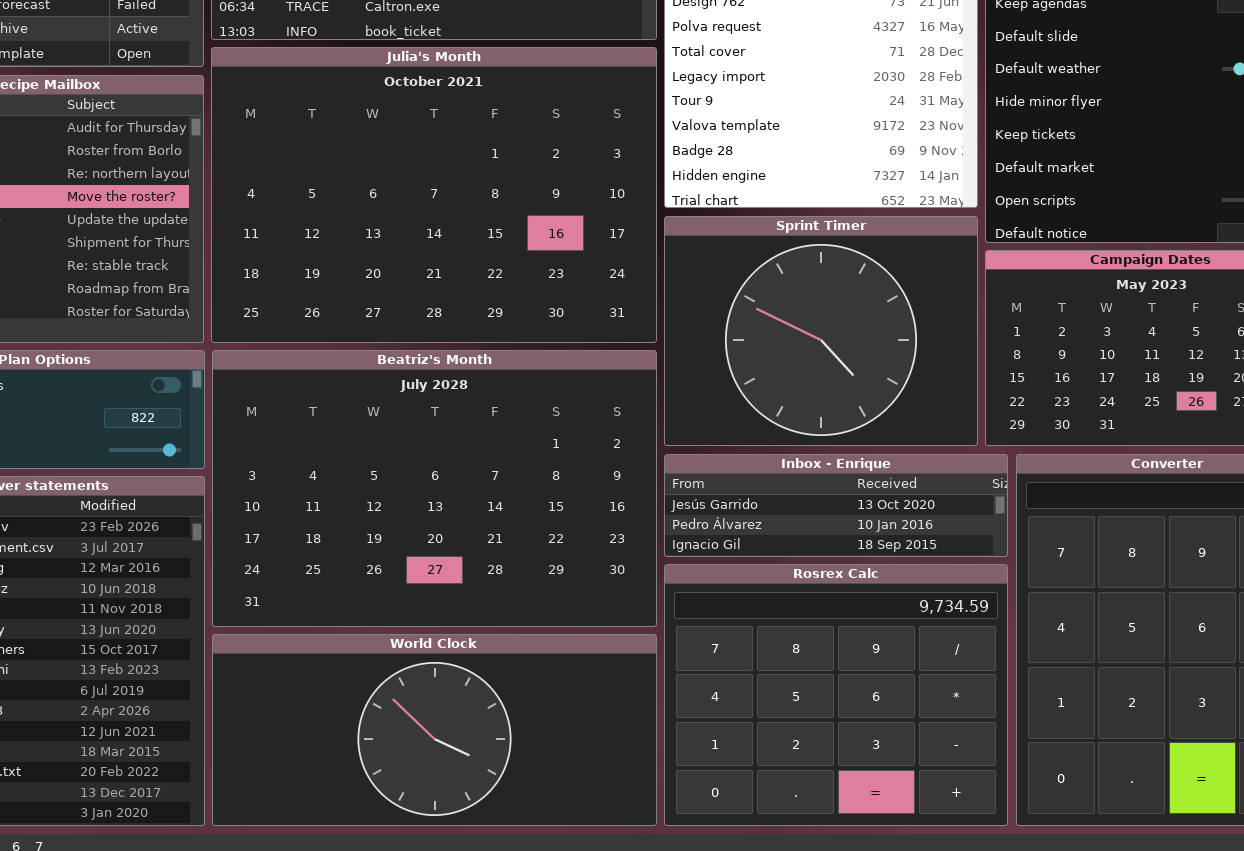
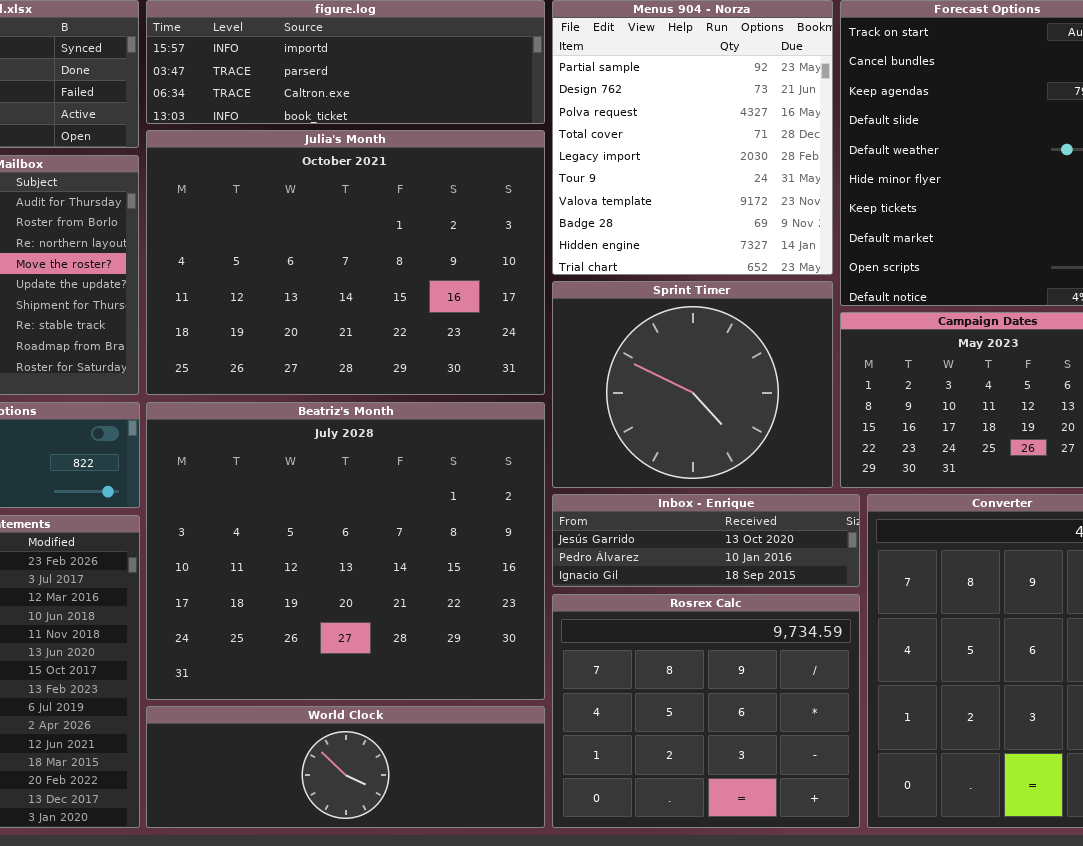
Beatriz's Month: [212,350,657,627] -> [146,402,545,700], resized
World Clock: [212,634,657,826] -> [146,706,545,828], resized

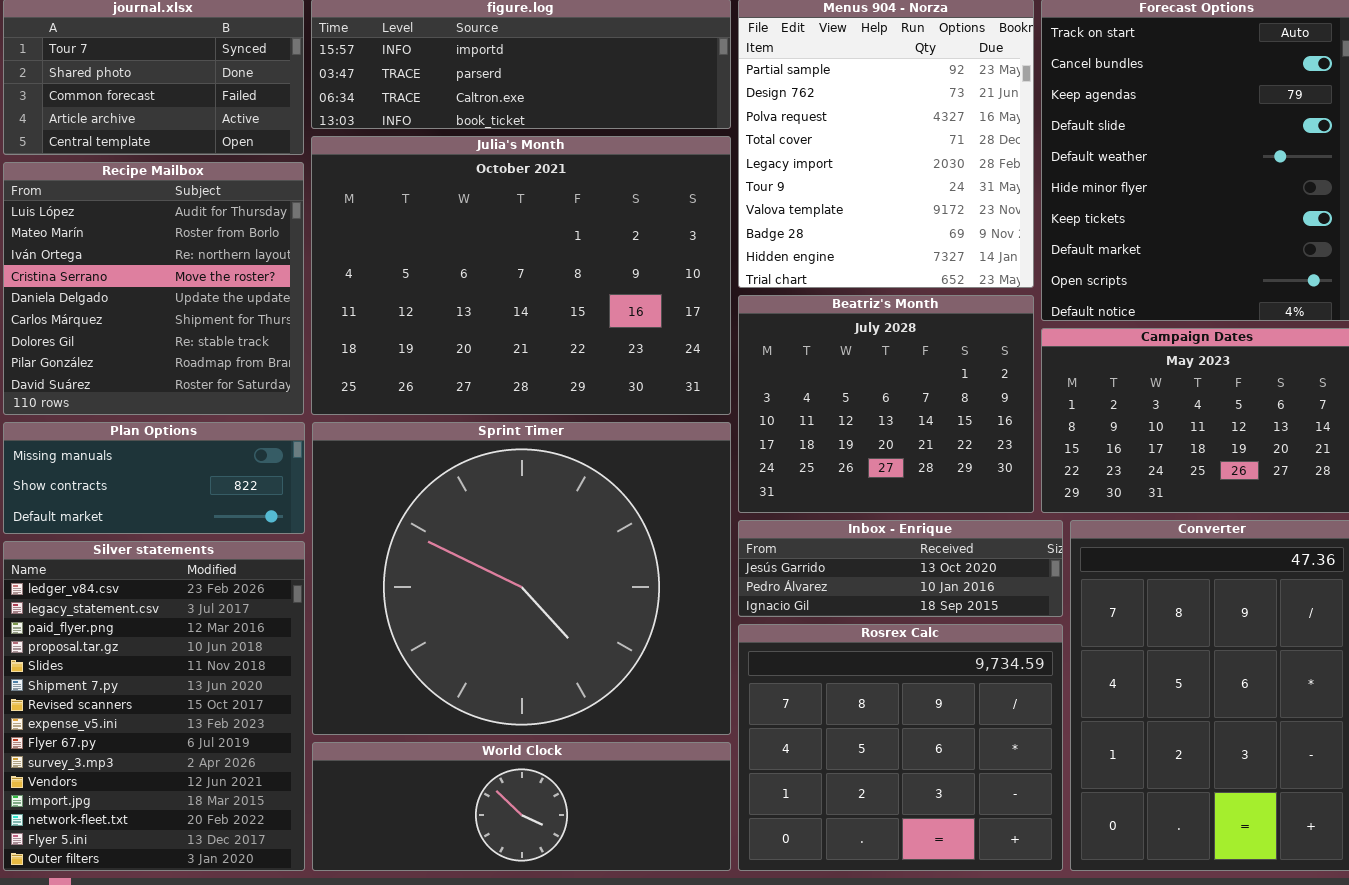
Sprint Timer: [552,281,833,488] -> [312,422,731,735], moved, resized
Beatriz's Month: [146,402,545,700] -> [738,295,1034,513], moved, resized

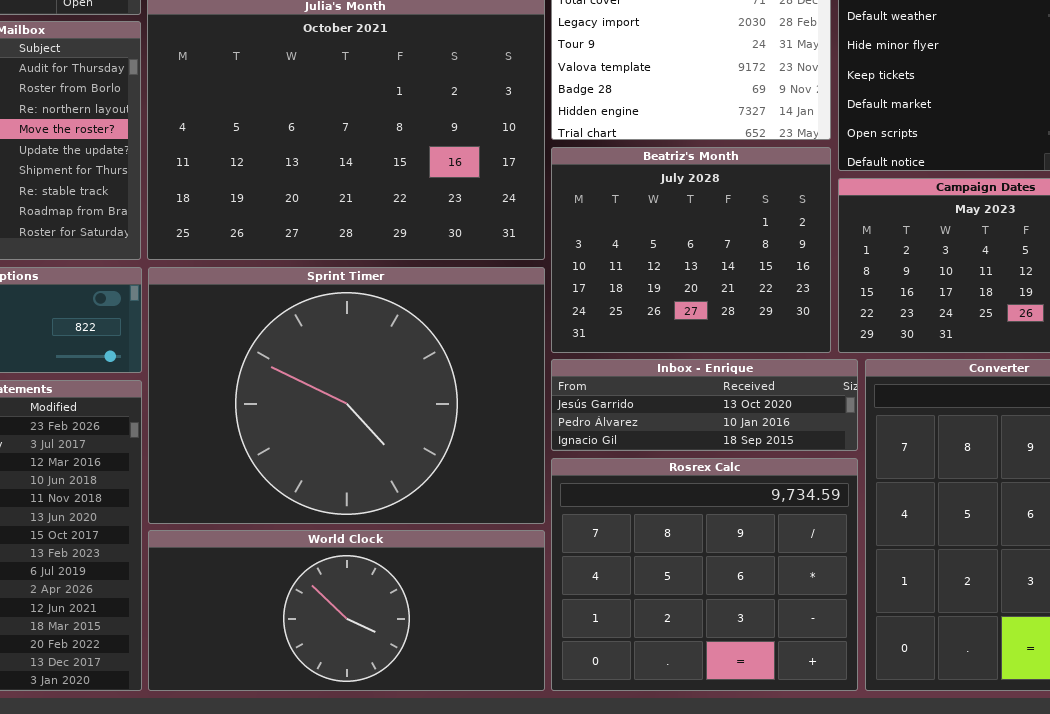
Sprint Timer: [312,422,731,735] -> [148,267,545,524], resized
World Clock: [312,742,731,871] -> [148,530,545,691], resized

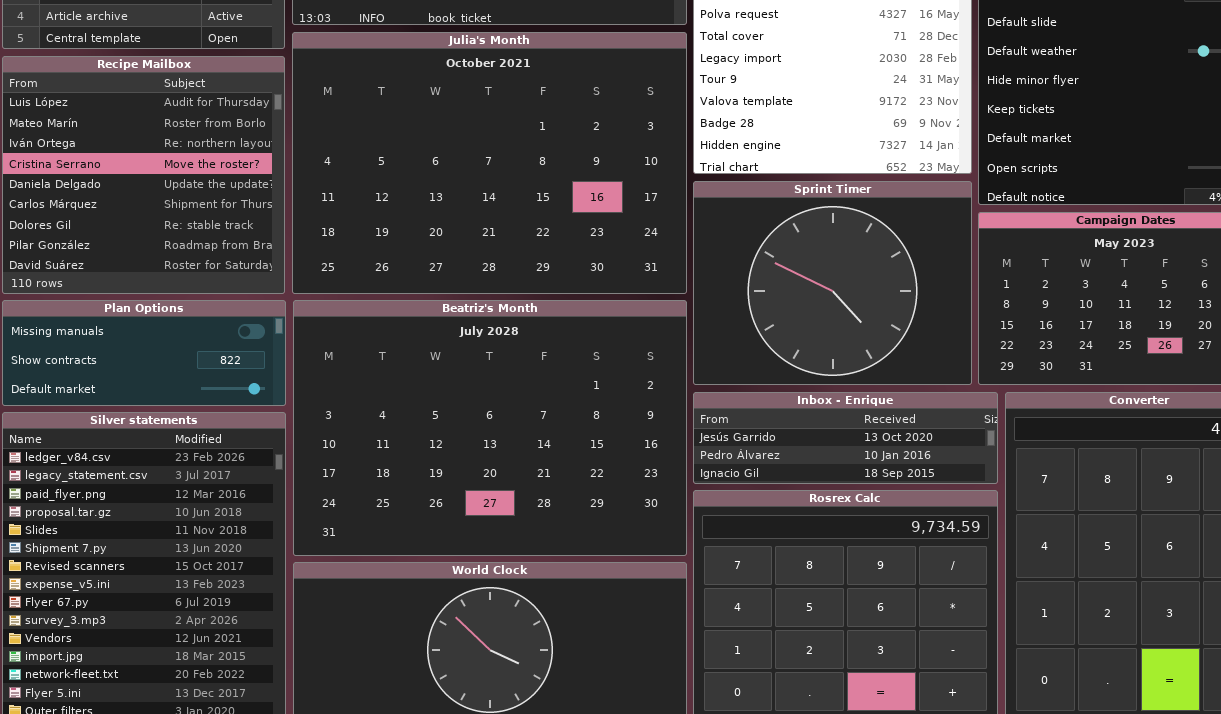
Beatriz's Month: [551,147,831,353] -> [293,300,687,556], moved, resized
Sprint Timer: [148,267,545,524] -> [693,181,972,385], moved, resized

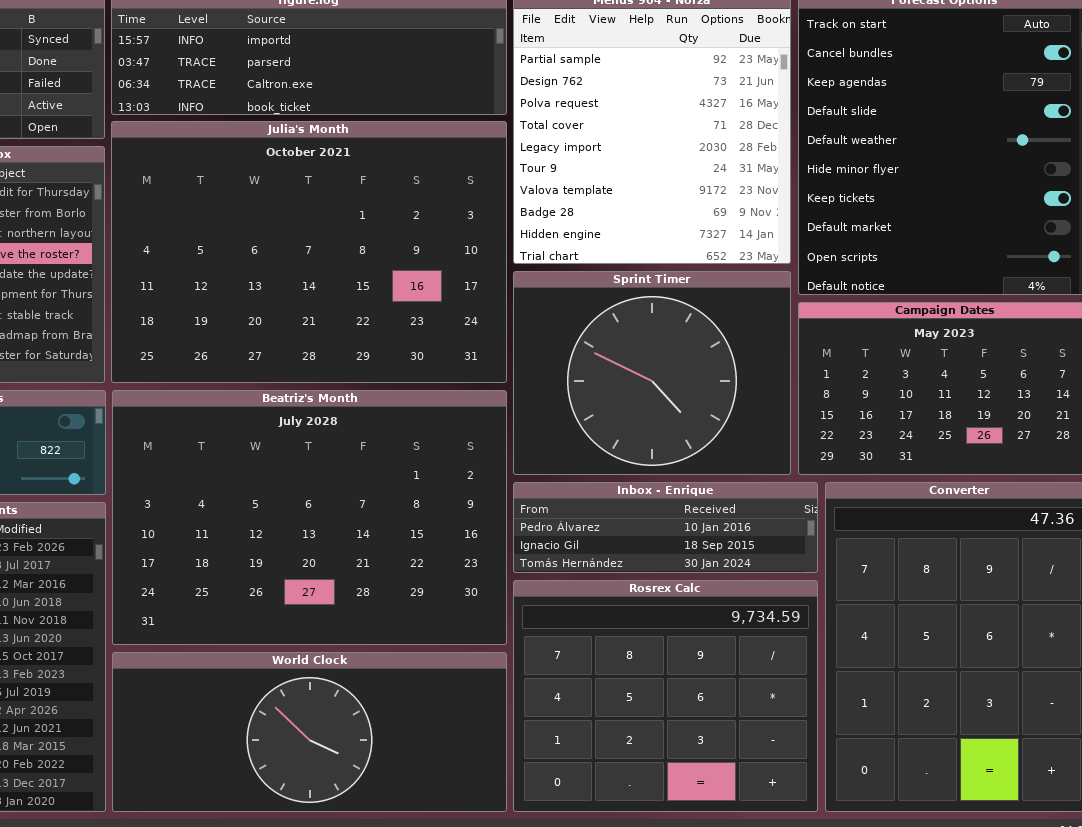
Inbox - Enrique: [693,392,998,484] -> [513,482,818,573], scrolled down 1 row

